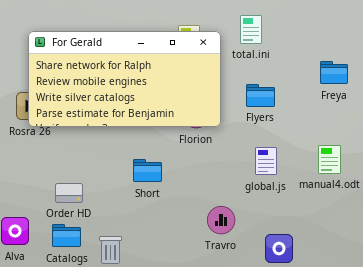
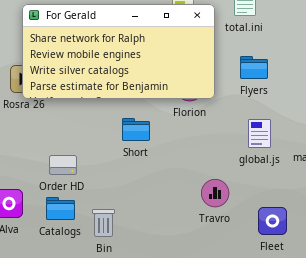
Short: [133,159,162,182] -> [122,118,150,141], moved

